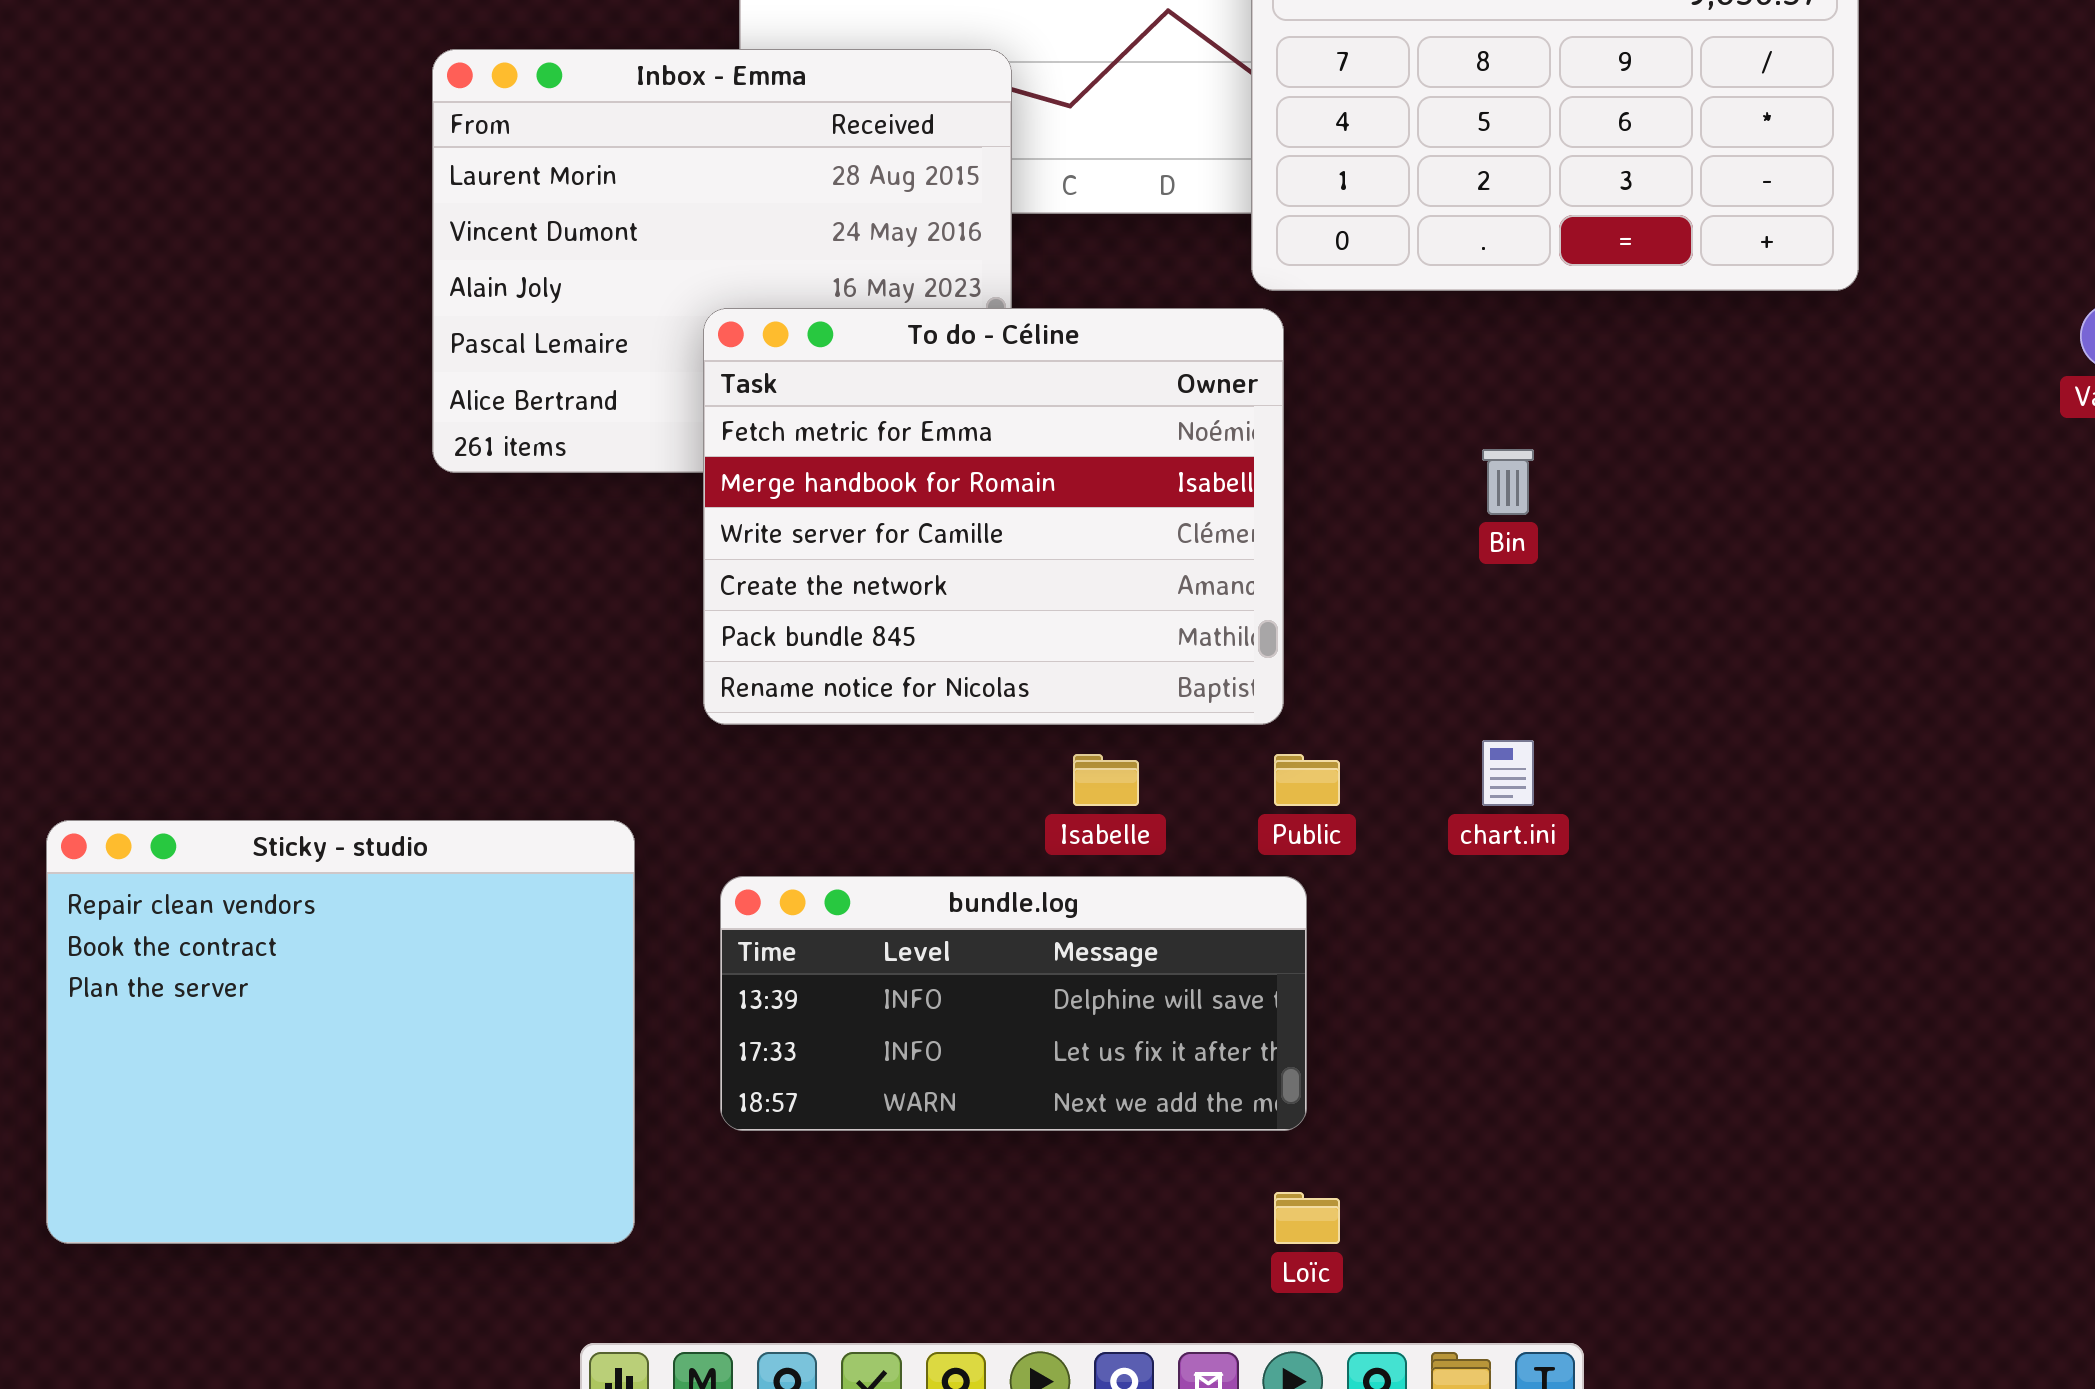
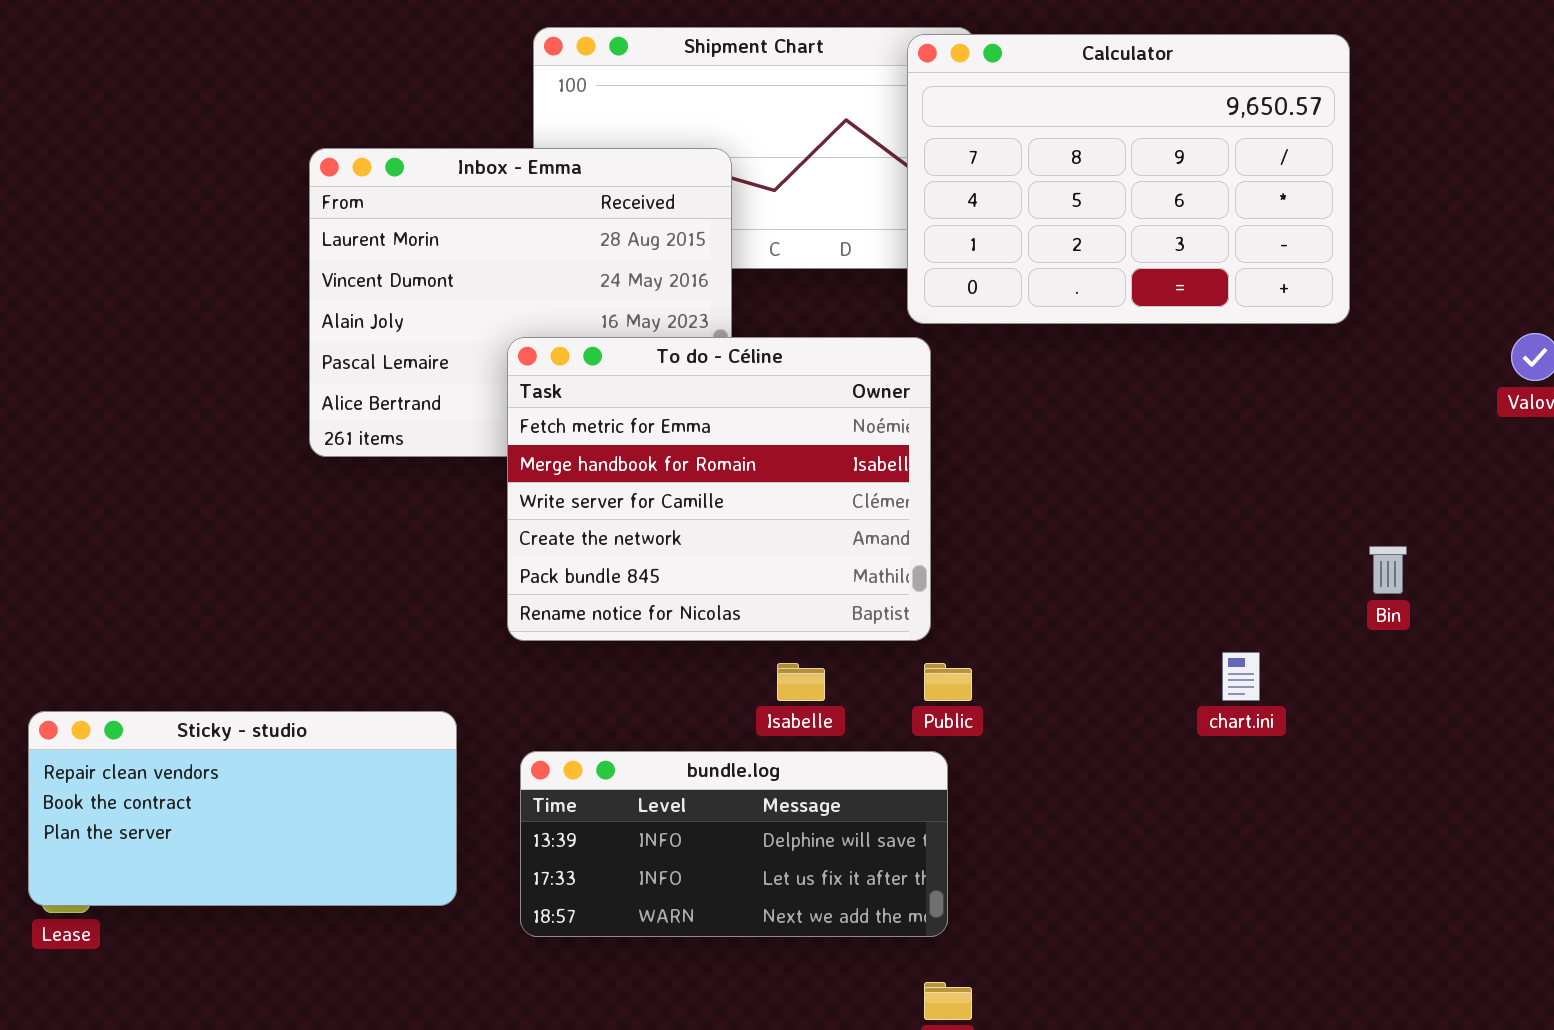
Bin: [1482,449,1534,515] -> [1369,546,1407,594], moved
chart.ini: [1482,740,1534,806] -> [1222,652,1260,701], moved
Sticky - studio: [46,820,635,1244] -> [28,711,457,906], resized

